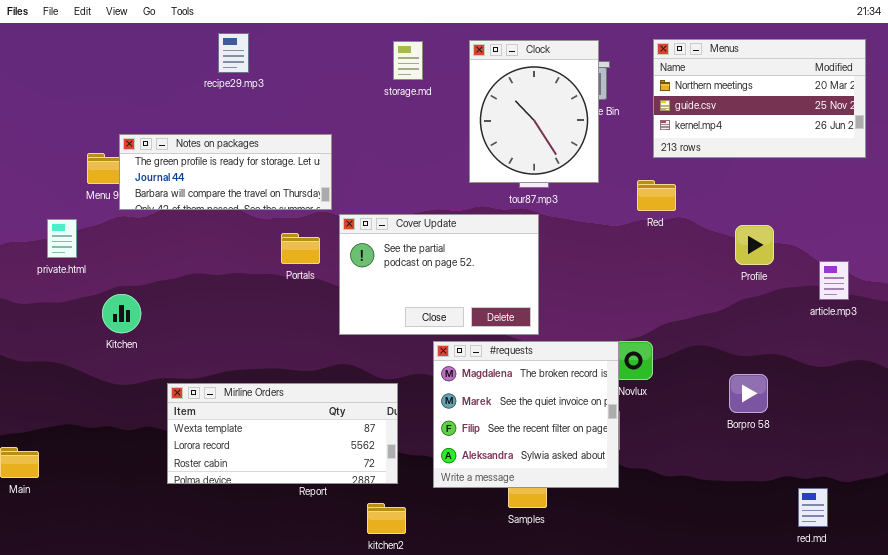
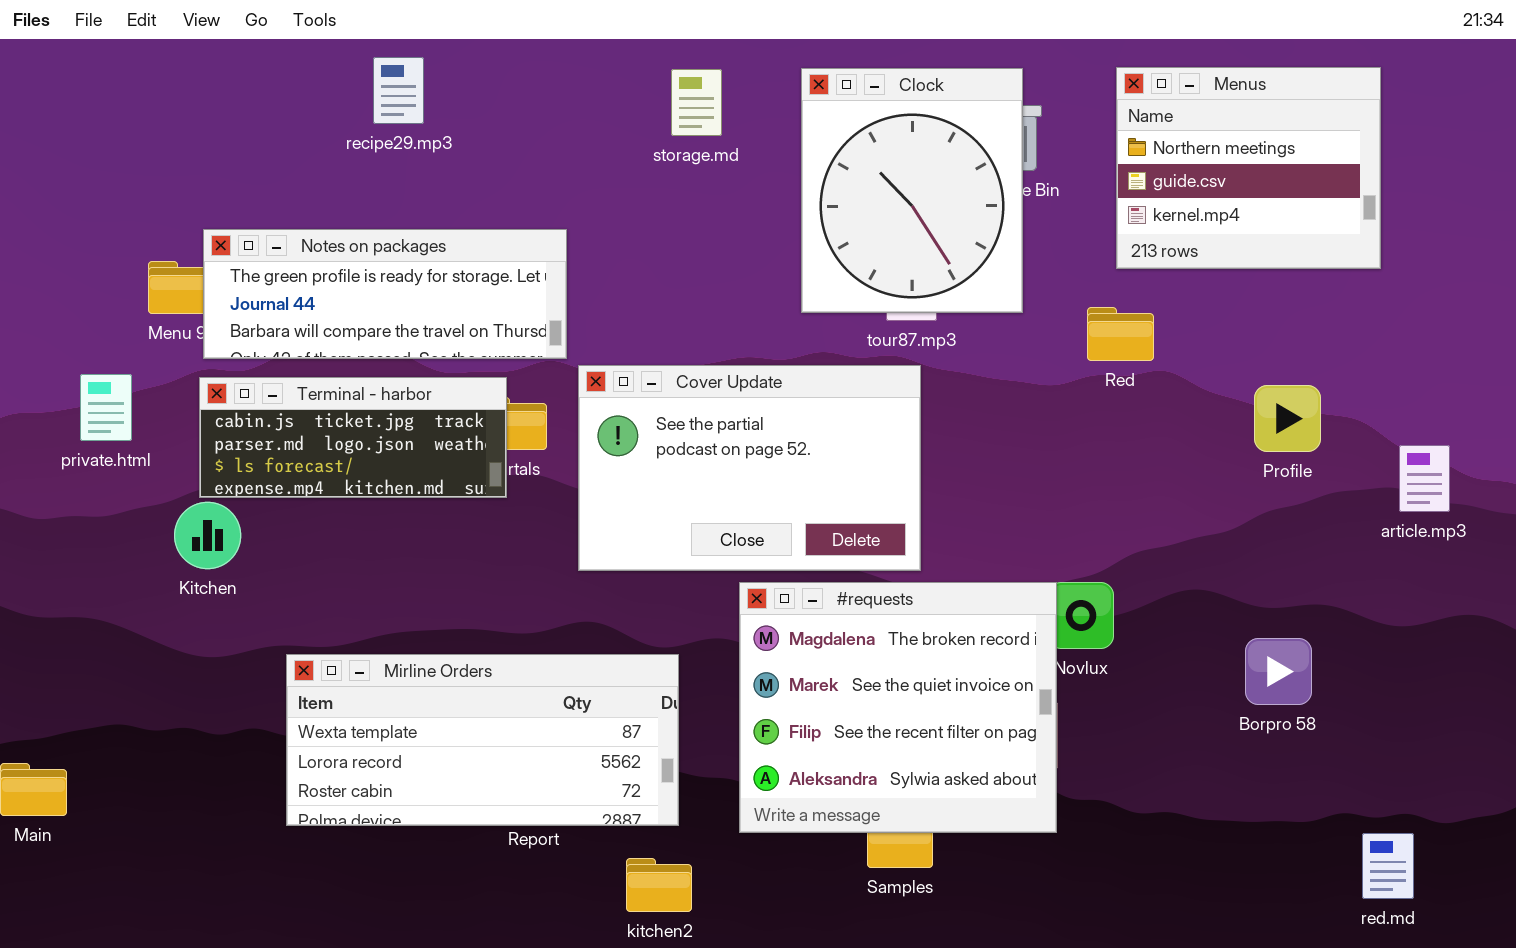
Menus: [653,39,866,158] -> [1116,67,1381,269], resized
Terminal - harbor: none -> [199,377,507,498], opened

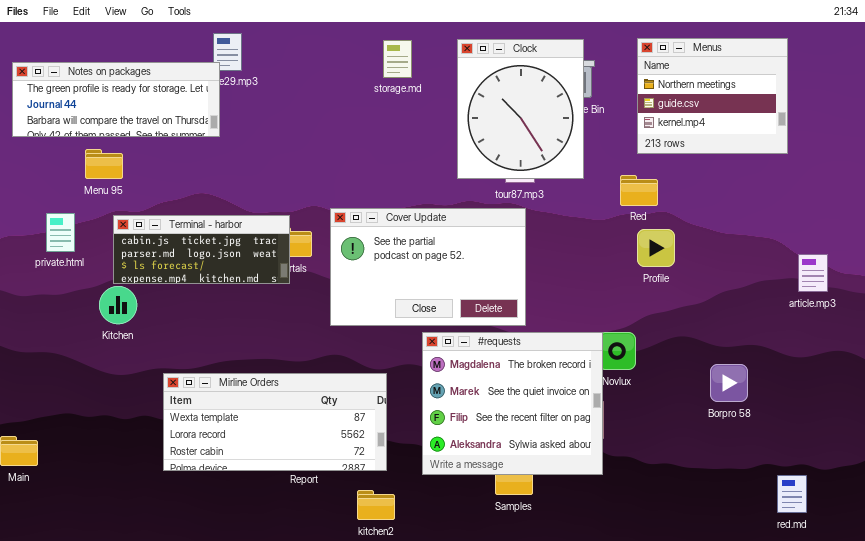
Notes on packages: [203,229,567,359] -> [12,62,220,137], moved
Profile: [1254,385,1321,452] -> [637,229,675,267], moved

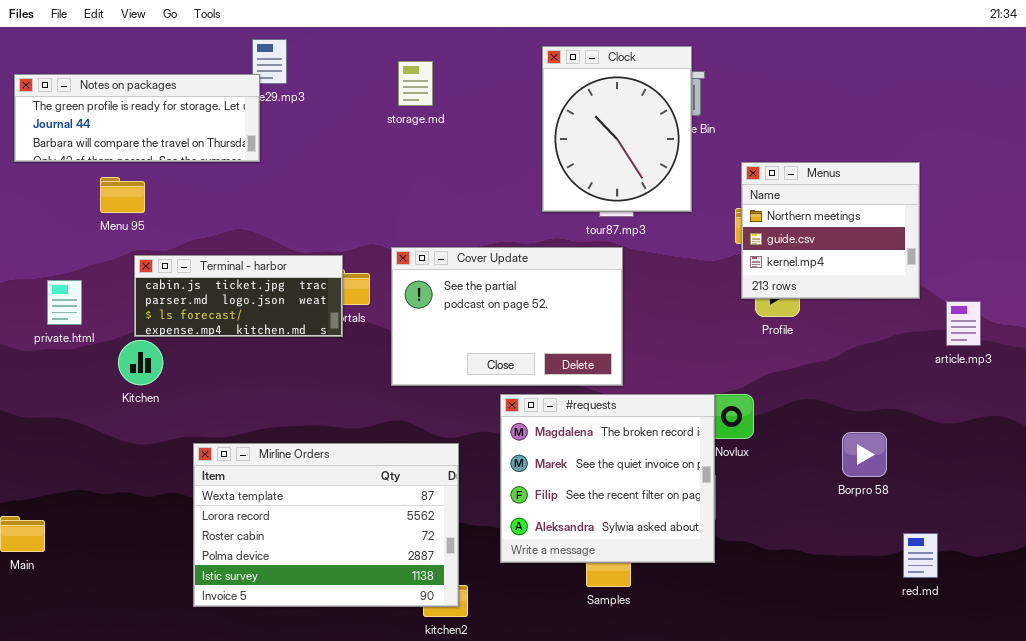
Menus: [637,38,788,154] -> [741,162,920,299], moved
storage.md: [383,40,412,78] -> [398,61,433,106], moved
private.html: [46,213,75,252] -> [47,280,82,325], moved
Mirline Orders: [163,373,387,471] -> [193,443,459,607], resized
red.md: [777,475,807,513] -> [903,533,938,578], moved

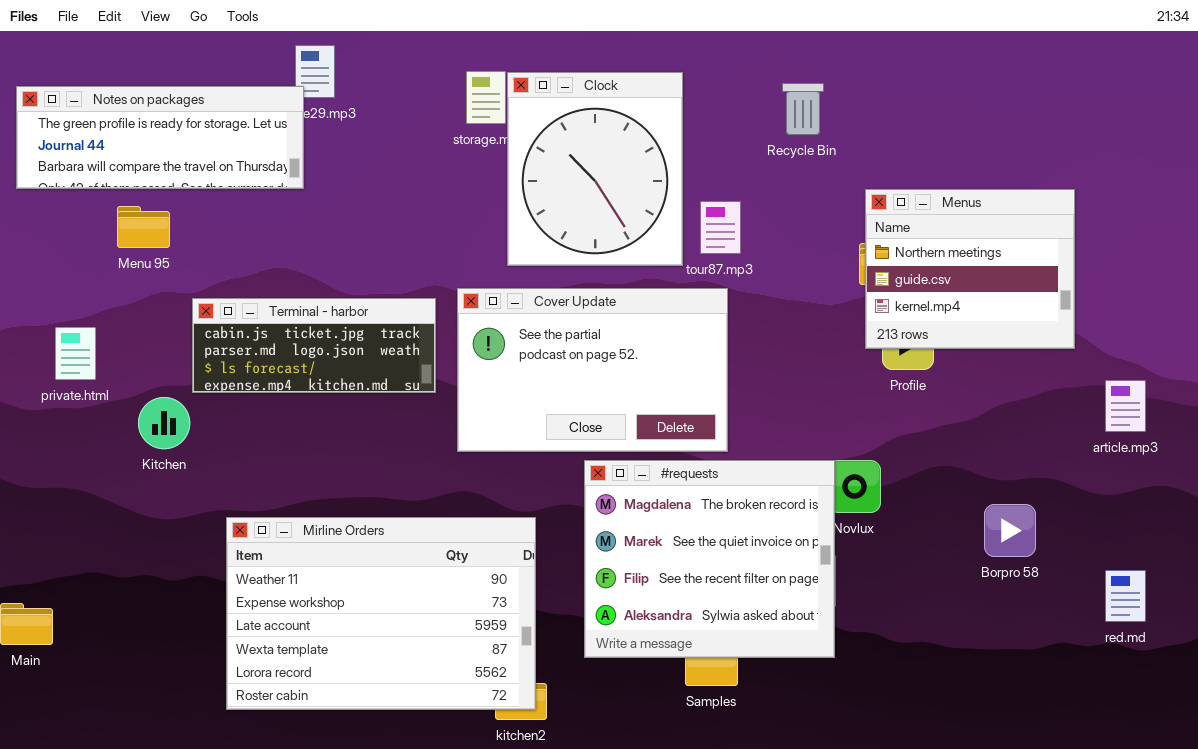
Clock: [542,46,692,212] -> [507,72,683,266], moved
Terminal - harbor: [134,255,343,337] -> [192,298,436,393], moved
article.mp3: [946,301,981,346] -> [1105,380,1146,432], moved
Mirline Orders: [193,443,459,607] -> [226,517,536,710], scrolled up 3 rows
red.md: [903,533,938,578] -> [1105,570,1146,622], moved

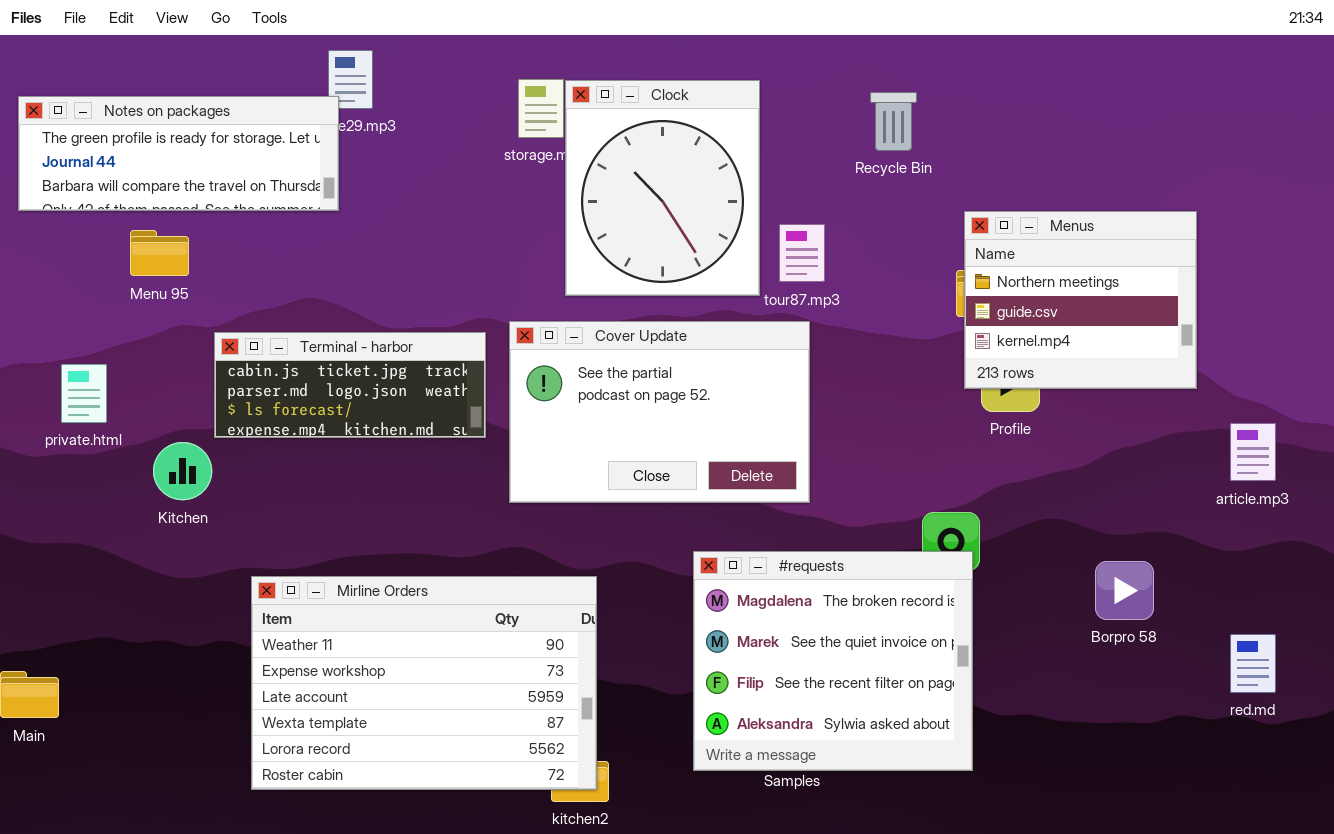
#requests: [584,460,835,658] -> [693,551,973,771], moved

